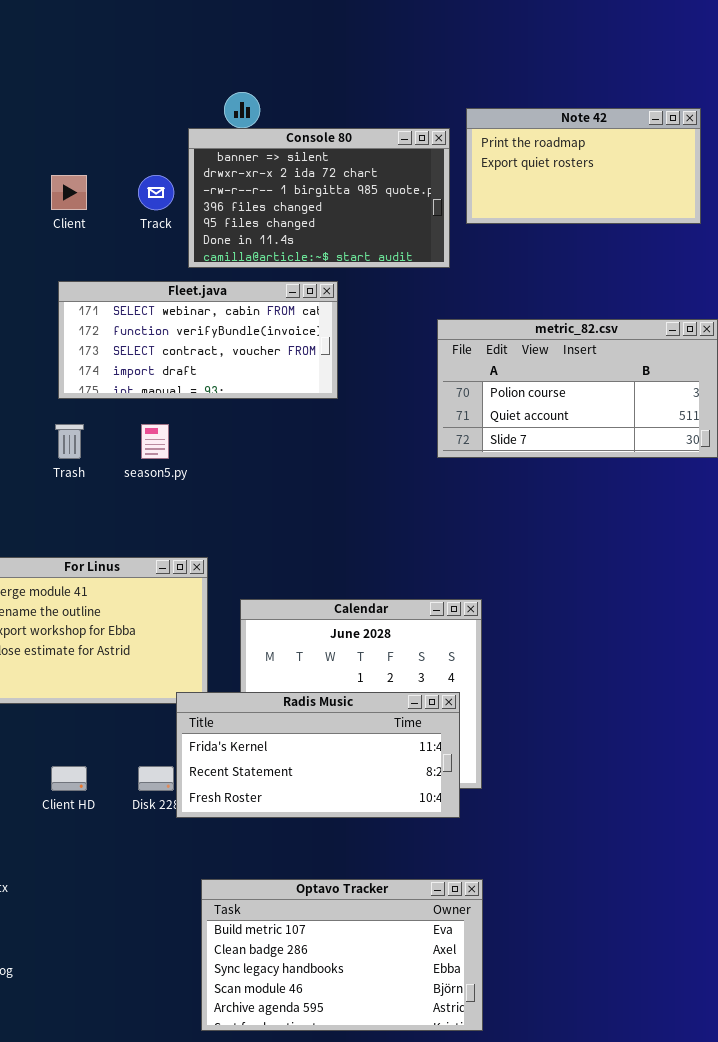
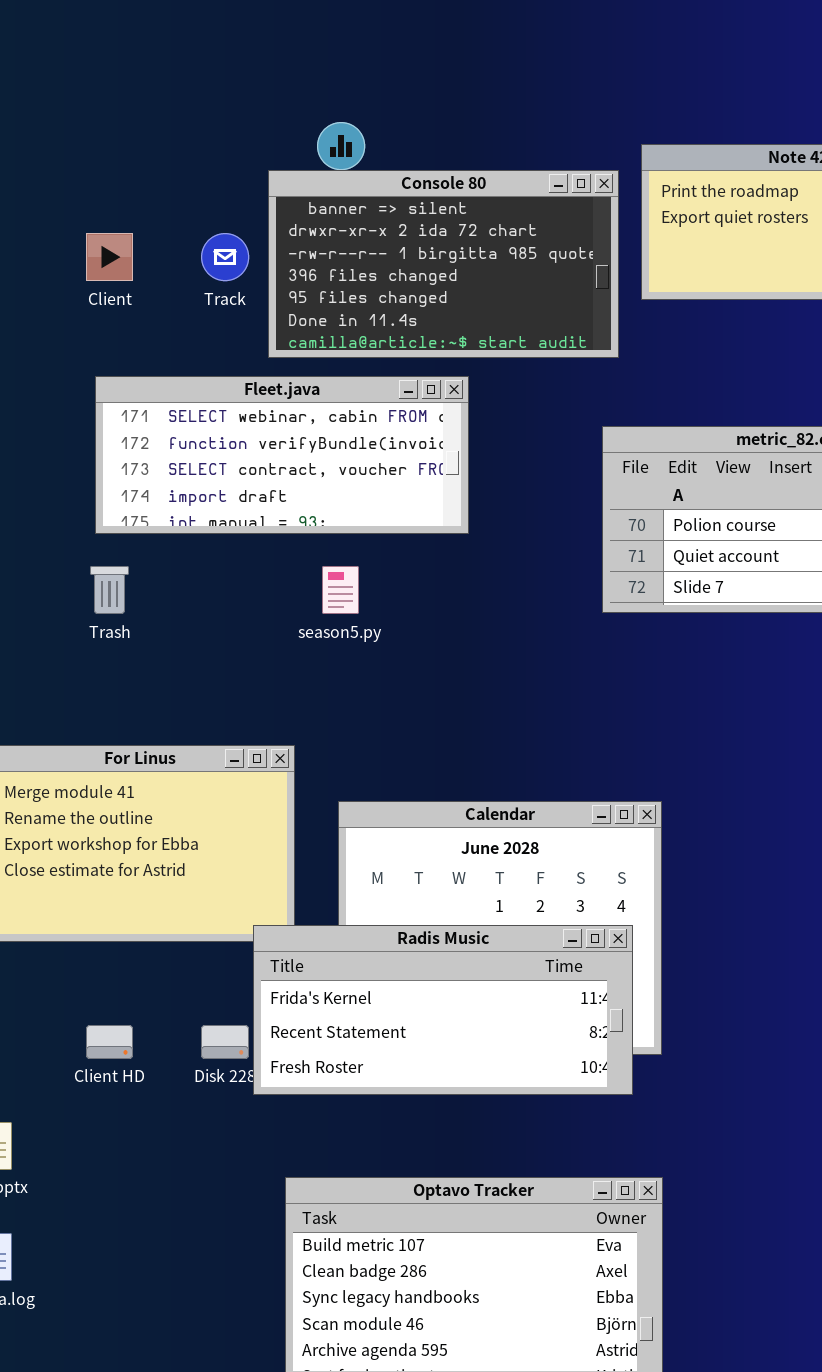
season5.py: [141,424,169,459] -> [322,566,359,614], moved

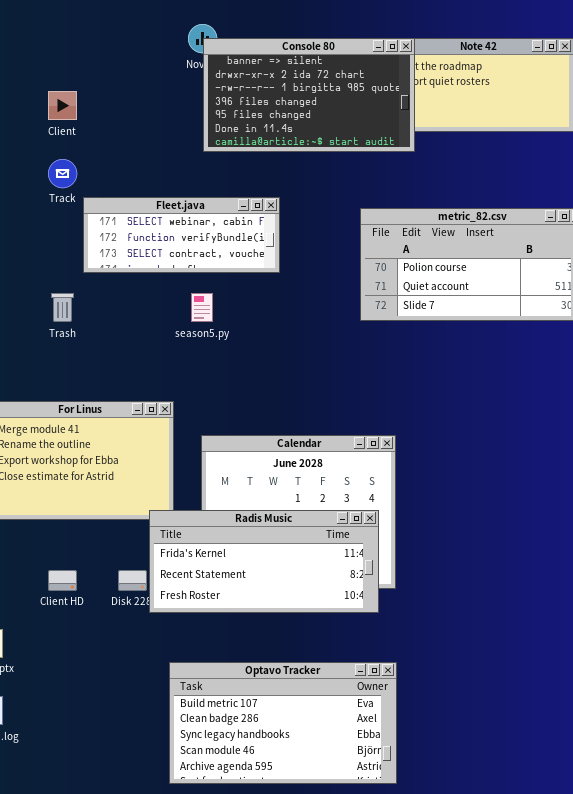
Console 80: [268,170,619,358] -> [203,38,415,152], moved
Track: [201,233,249,281] -> [48,159,77,188], moved
Fleet.java: [95,376,469,534] -> [83,197,280,273], resized

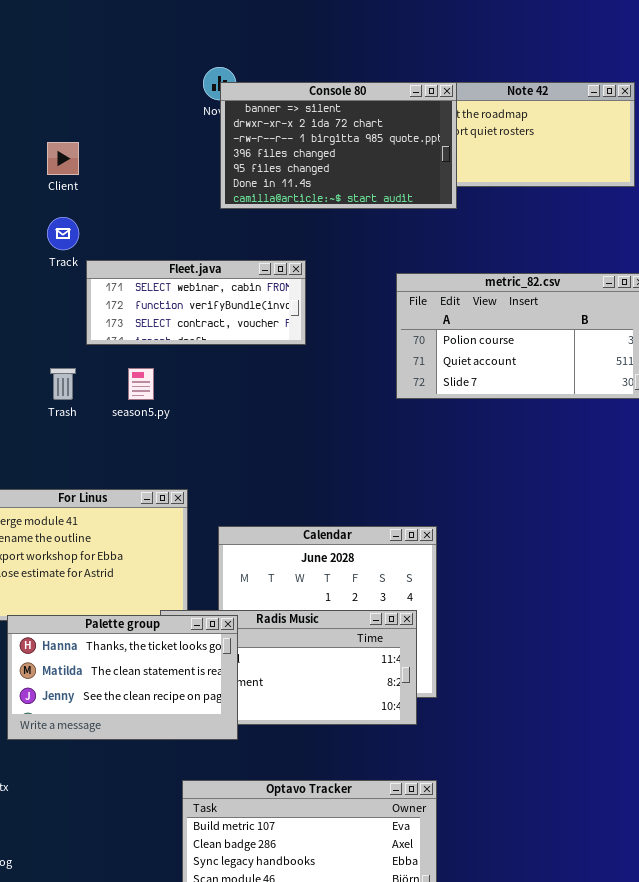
season5.py: [191,293,213,322] -> [128,368,154,400], moved
Palette group: none -> [7,615,238,740], opened

